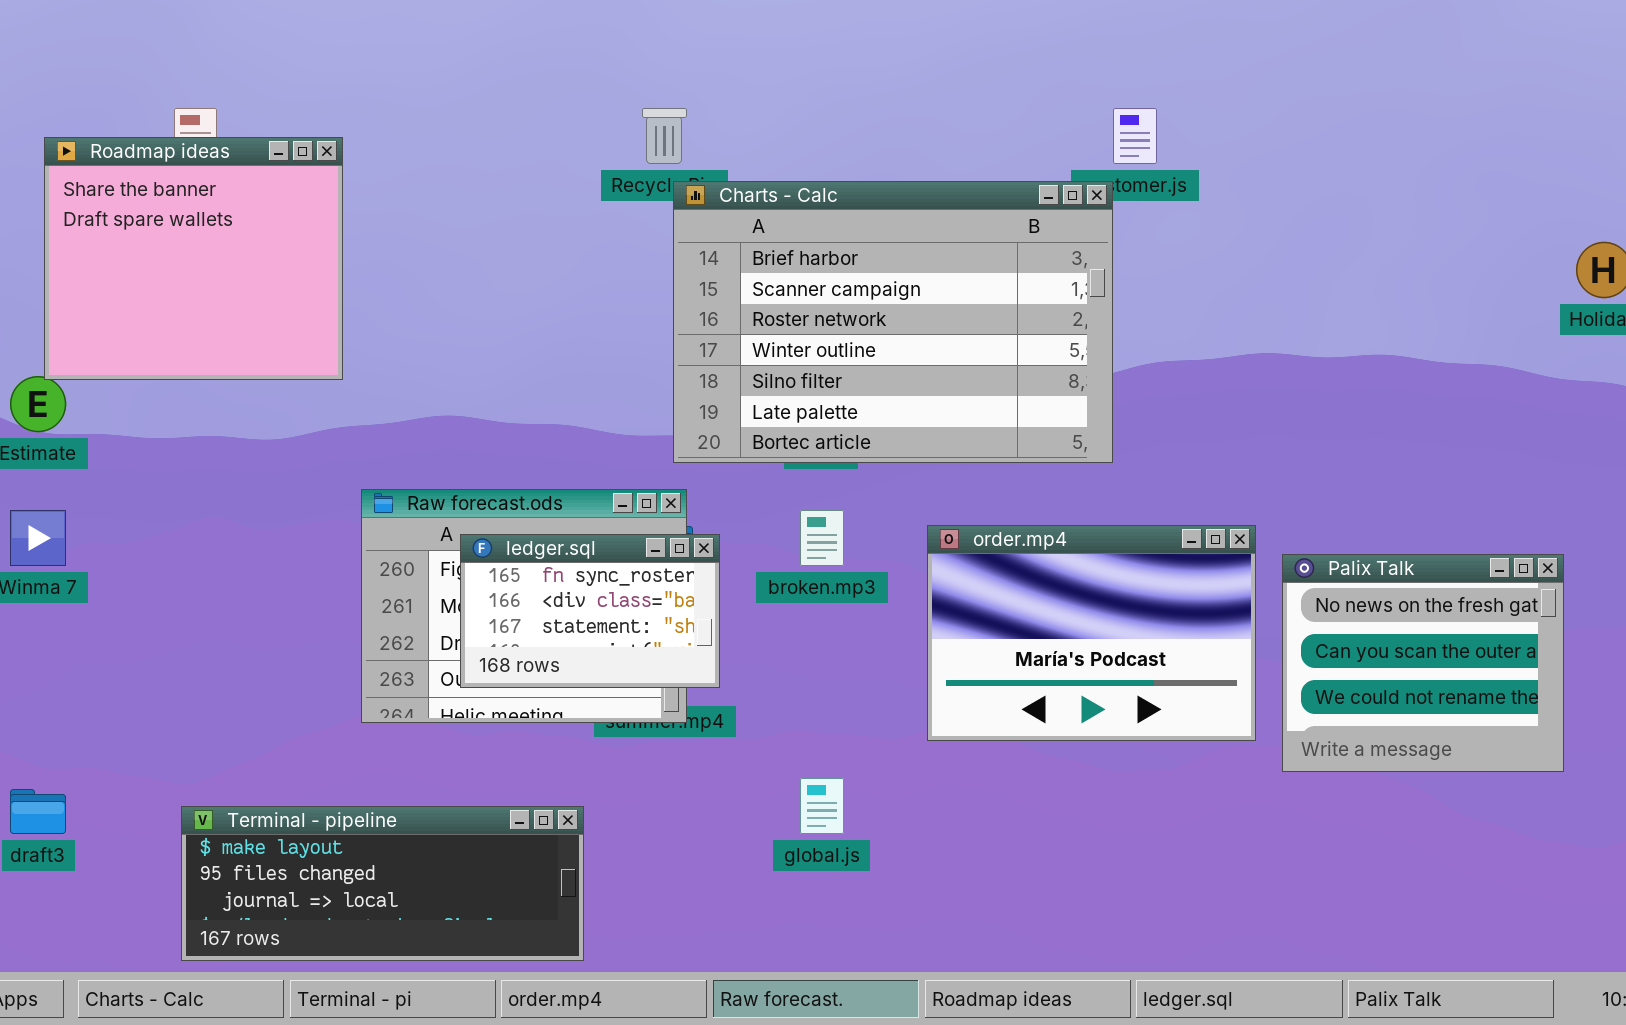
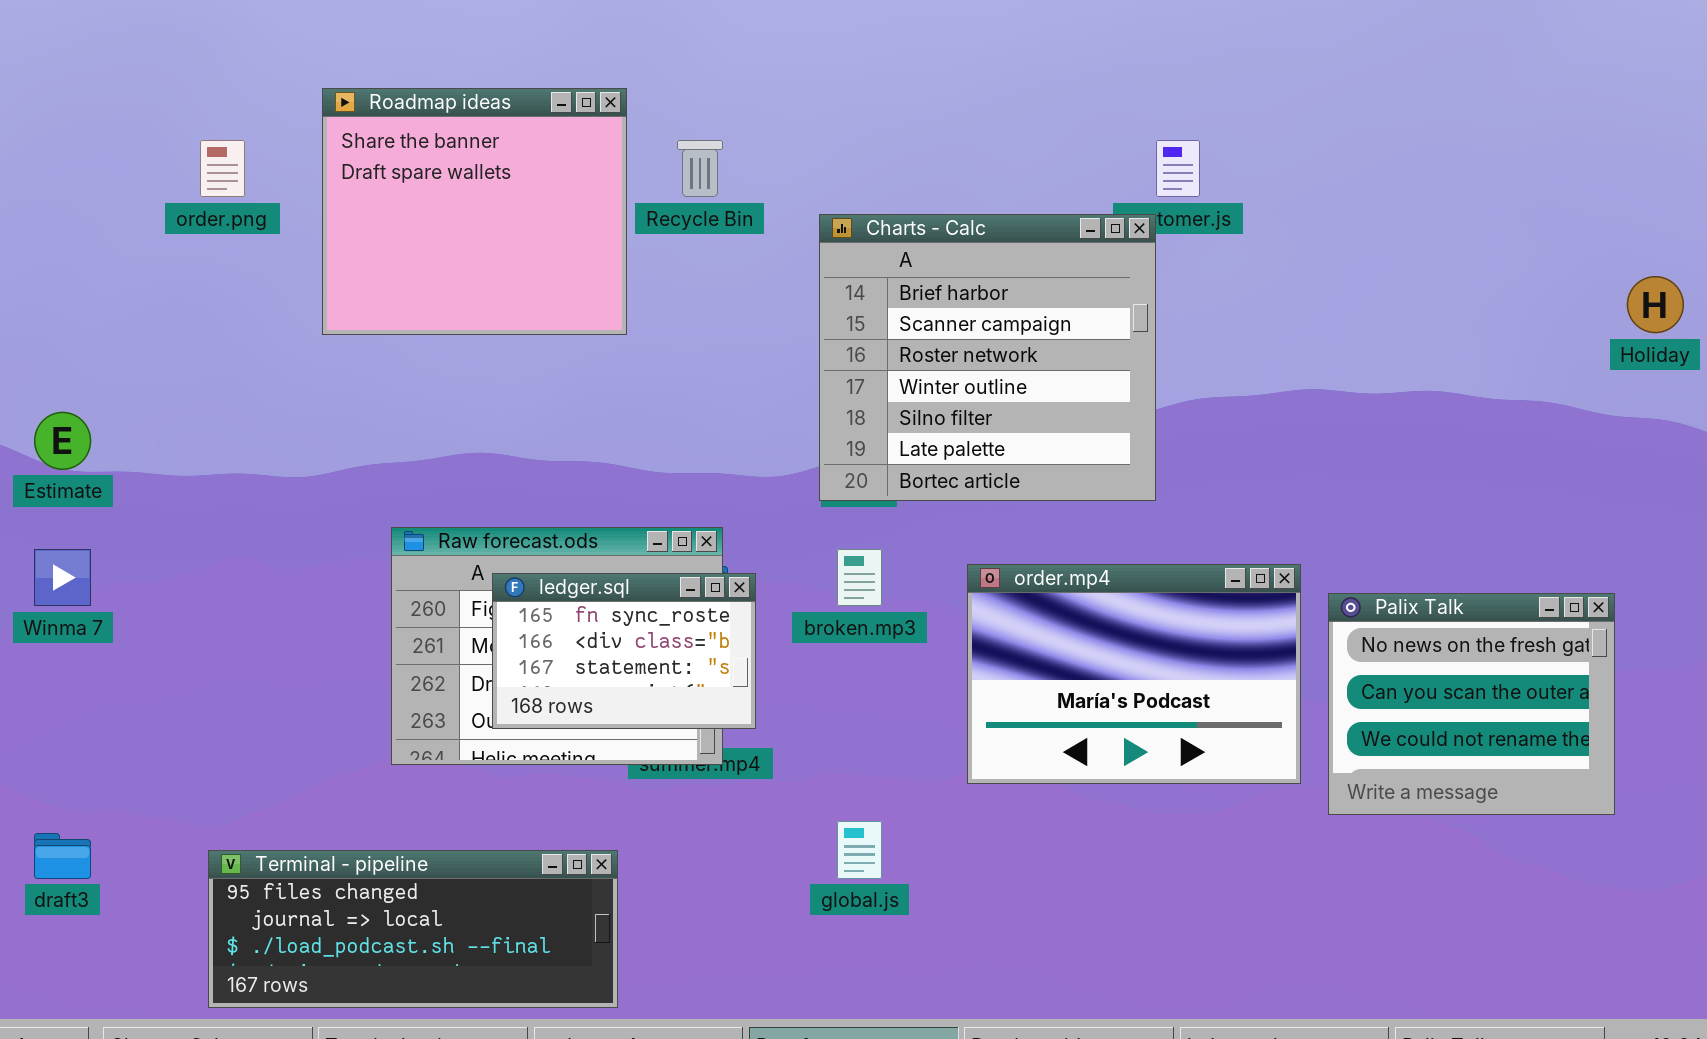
Roadmap ideas: [44,137,343,380] -> [322,88,627,335], moved
Charts - Calc: [673,181,1113,463] -> [819,214,1156,501], resized
Terminal - pipeline: [181,806,584,961] -> [208,850,618,1008], scrolled down 1 row

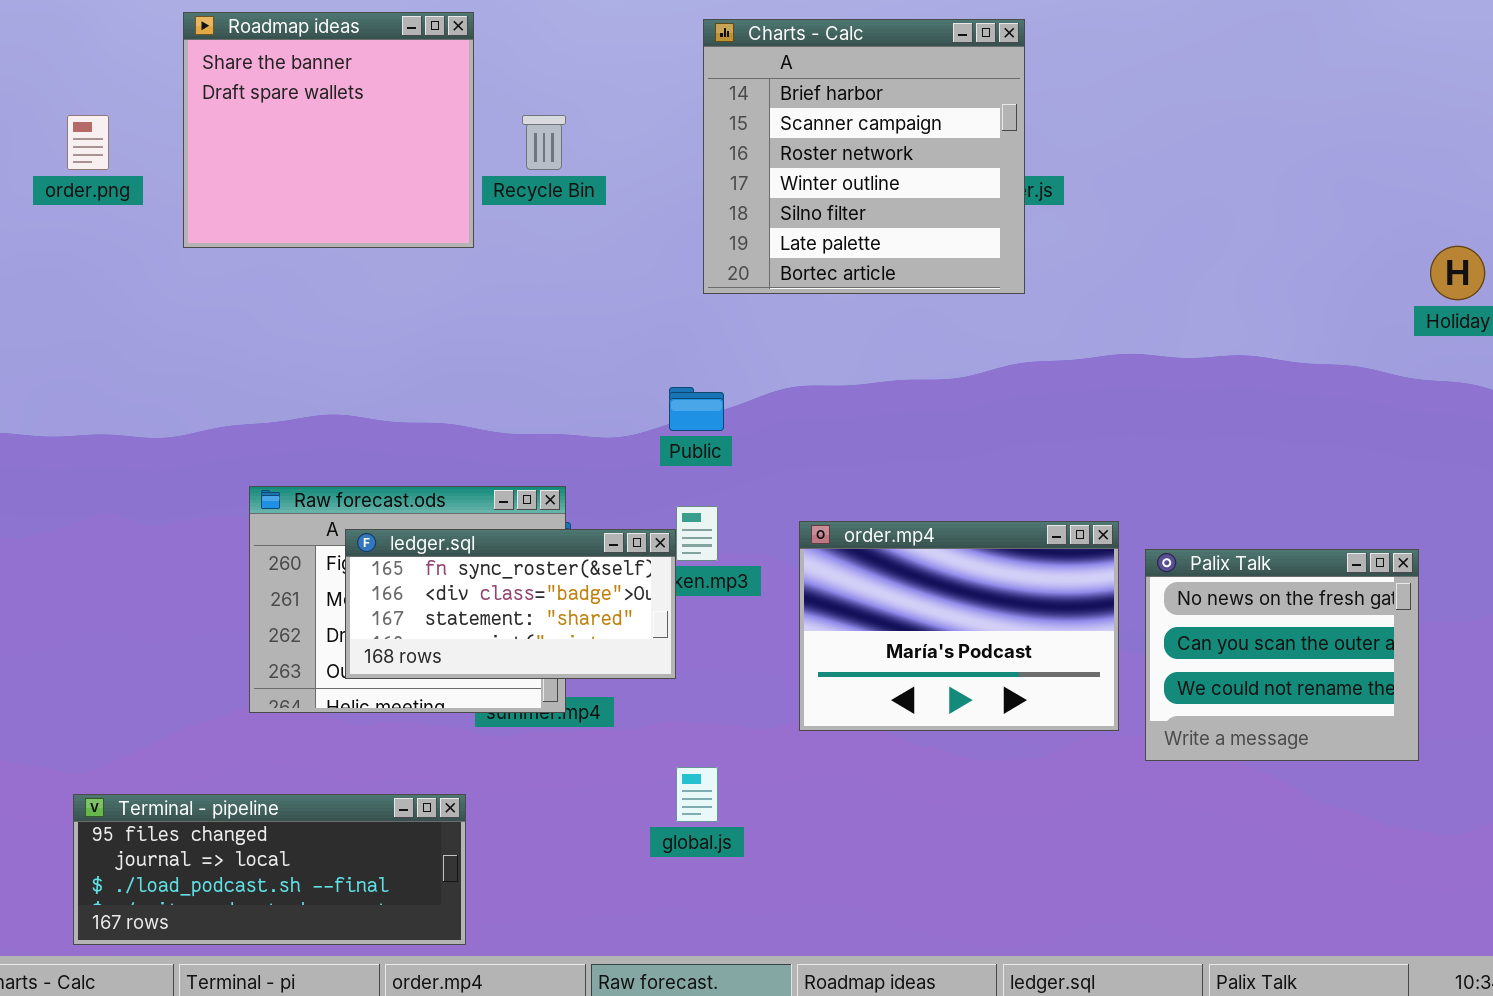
Roadmap ideas: [322,88,627,335] -> [183,12,474,248], moved
Charts - Calc: [819,214,1156,501] -> [703,19,1025,294], moved
ledger.sql: [492,573,756,729] -> [345,529,676,679], resized

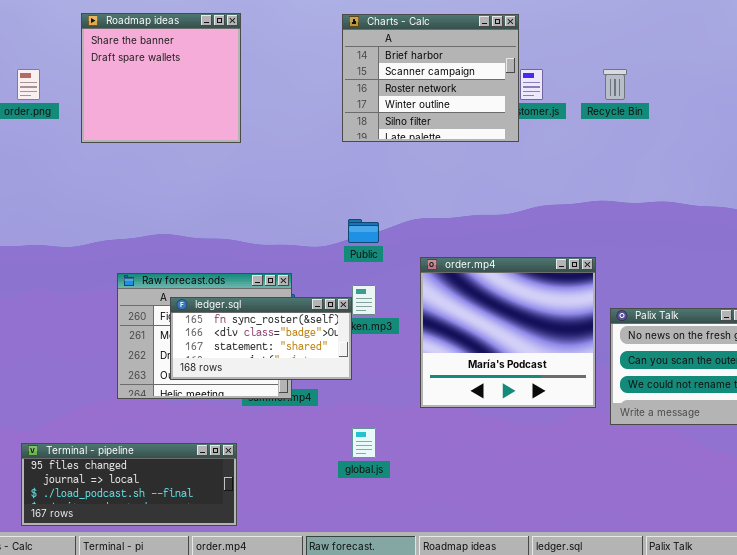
Charts - Calc: [703,19,1025,294] -> [342,14,519,142], moved, resized
Recycle Bin: [522,115,566,170] -> [603,69,627,100], moved
order.mp4: [799,521,1119,731] -> [420,257,596,408], resized

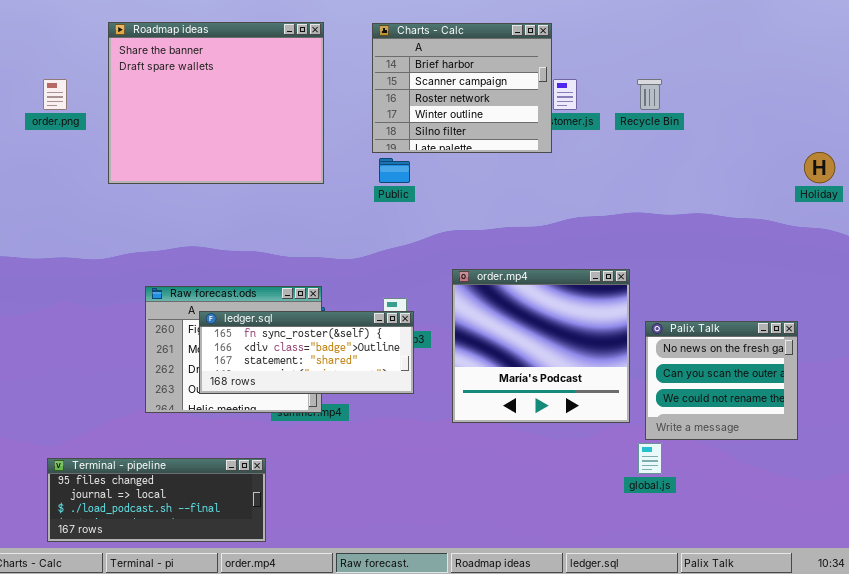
Roadmap ideas: [81,13,241,143] -> [108,22,324,184], resized
Public: [348,219,379,243] -> [379,158,410,183], moved
ledger.sql: [170,297,352,380] -> [199,311,414,394], resized
global.js: [352,428,376,458] -> [638,443,662,474], moved

